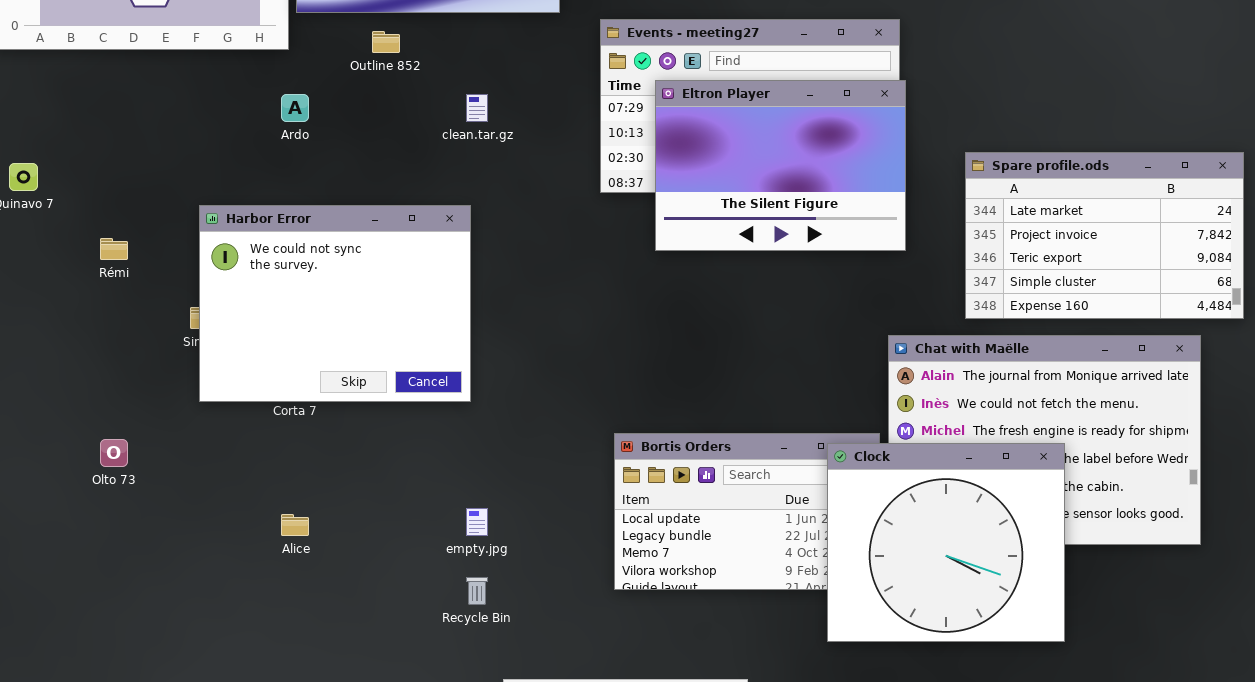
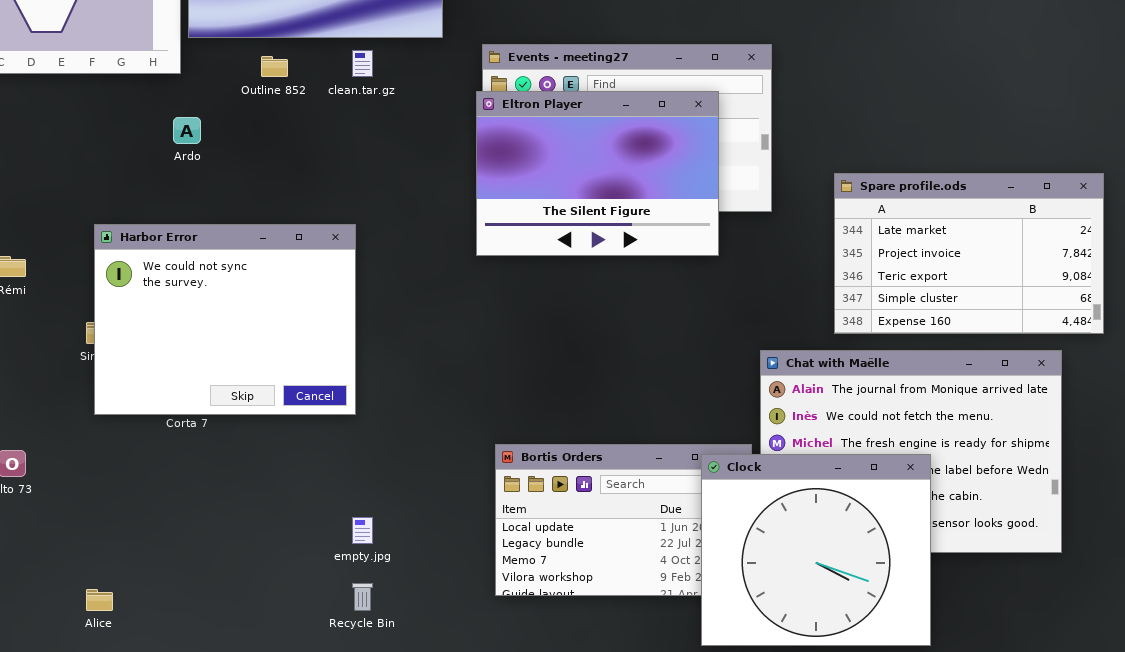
Eltron Player: [655,80,906,251] -> [476,91,719,256], moved
clean.tar.gz: [466,94,488,122] -> [352,50,373,77], moved
Alice: [281,514,309,536] -> [86,589,113,611], moved

